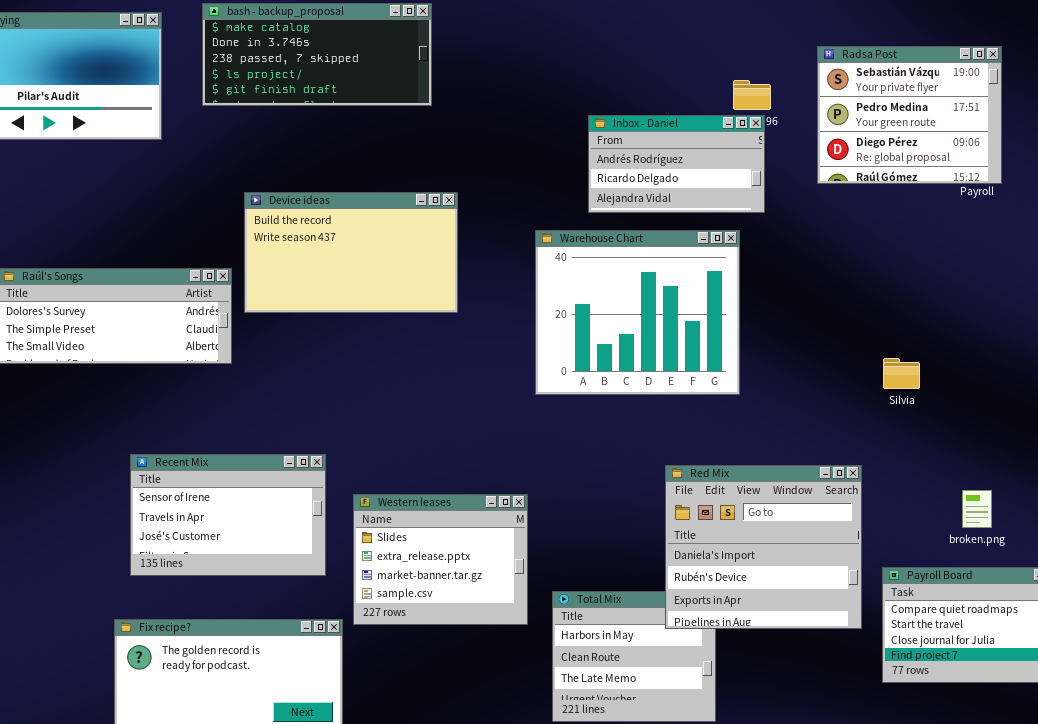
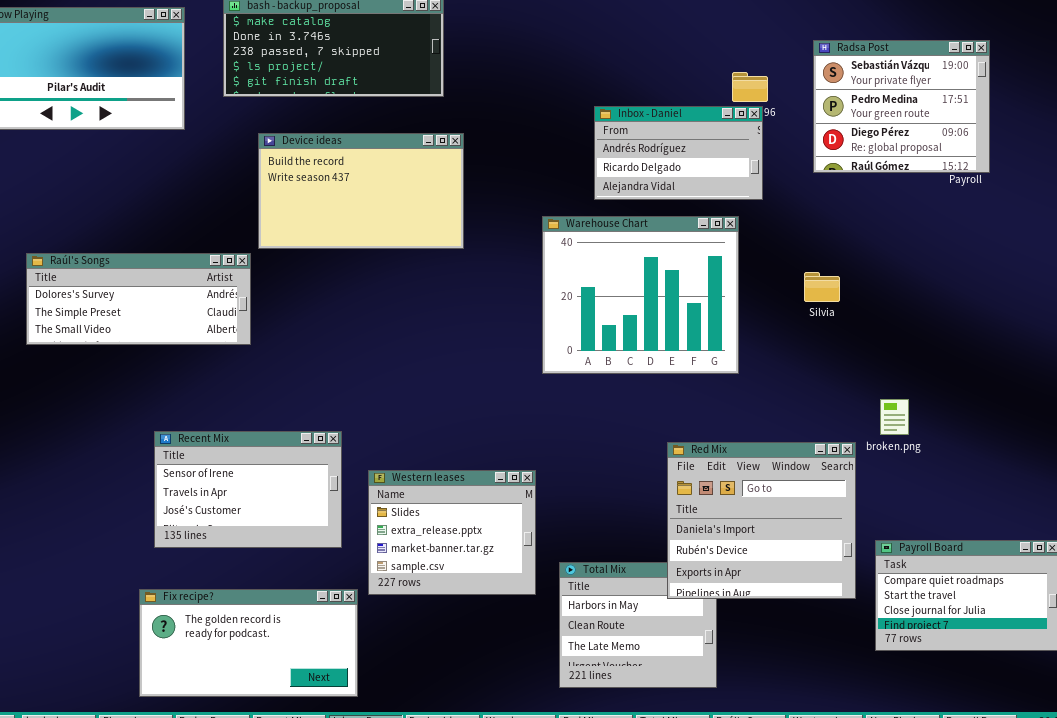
Device ideas: [244,192,458,313] -> [258,133,464,249], moved
Silvia: [883,358,920,389] -> [804,272,840,302], moved
broken.png: [962,490,992,528] -> [880,399,909,435], moved

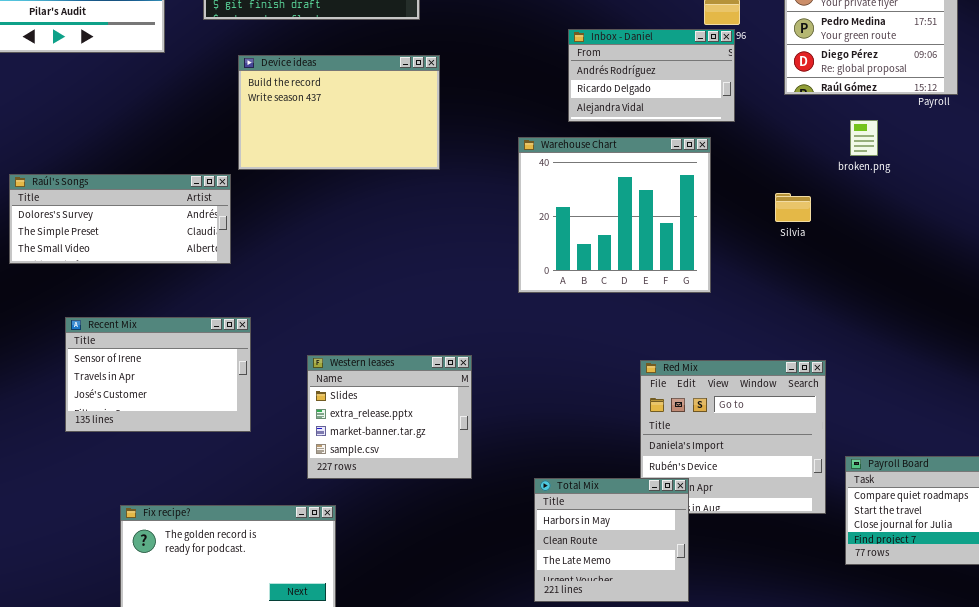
broken.png: [880,399,909,435] -> [850,120,878,156], moved
Recent Mix: [154,431,342,548] -> [65,317,251,432], moved
Western leases: [368,470,536,595] -> [307,355,472,479], moved
Total Mix: [559,562,717,688] -> [534,478,689,602], raised

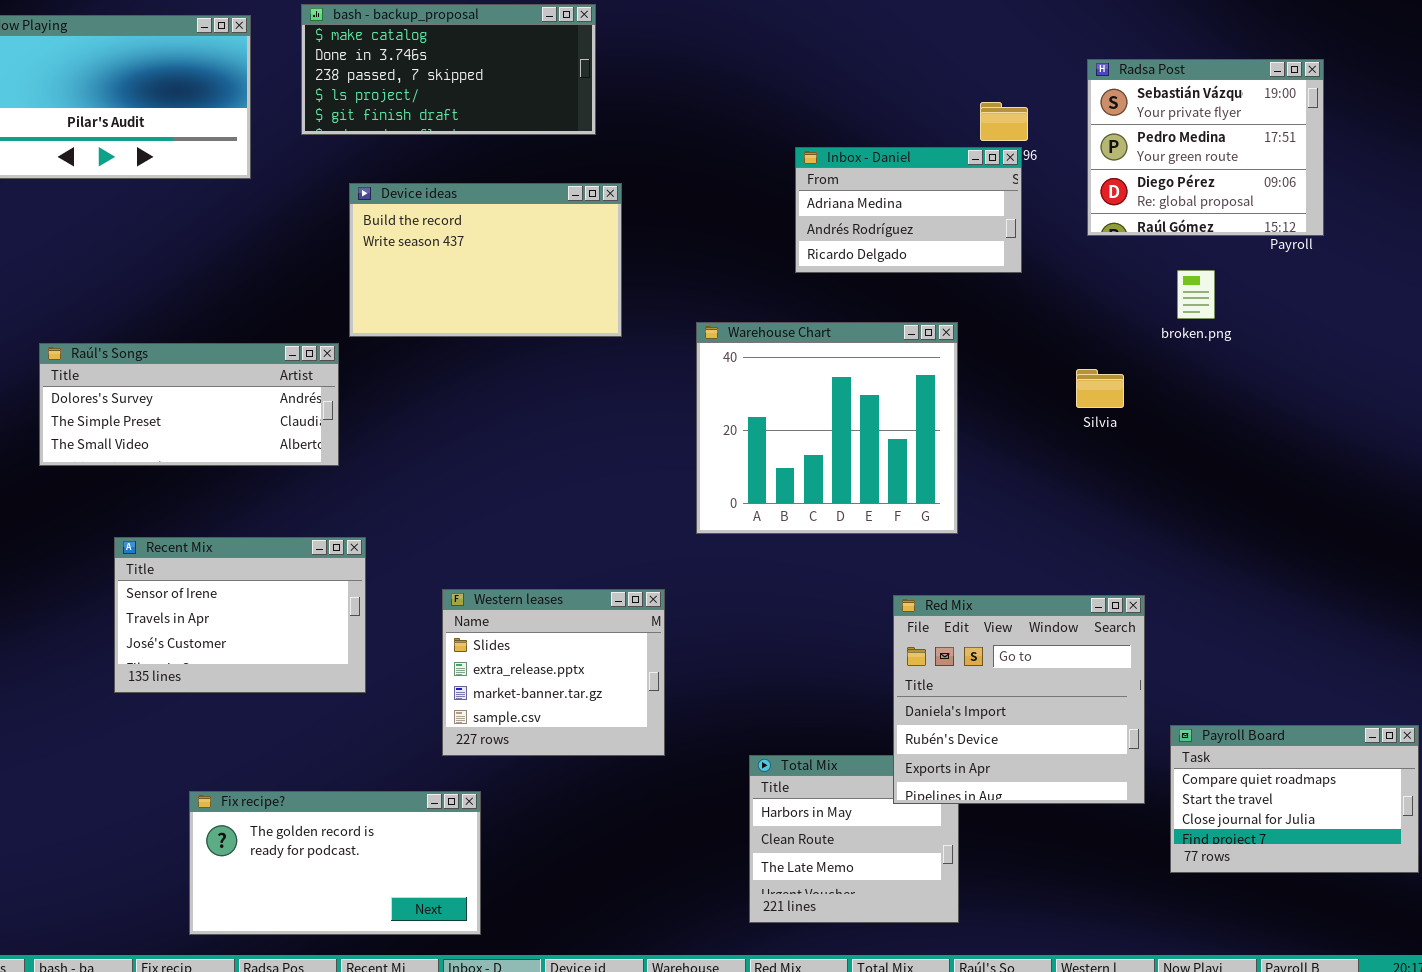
Inbox - Daniel: [568,29,735,122] -> [795,147,1022,273], scrolled up 1 row
Warehouse Chart: [518,137,711,293] -> [696,322,958,534], moved
Red Mix: [640,360,826,514] -> [893,595,1145,804], raised

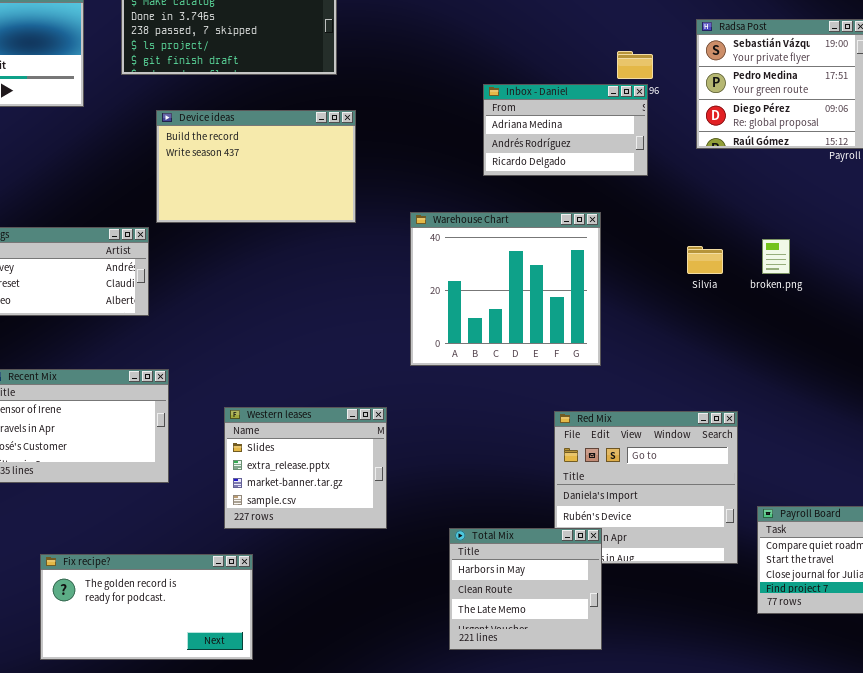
broken.png: [1177,270,1215,319] -> [762,239,790,274], moved
Total Mix: [749,755,959,923] -> [449,528,602,650], raised

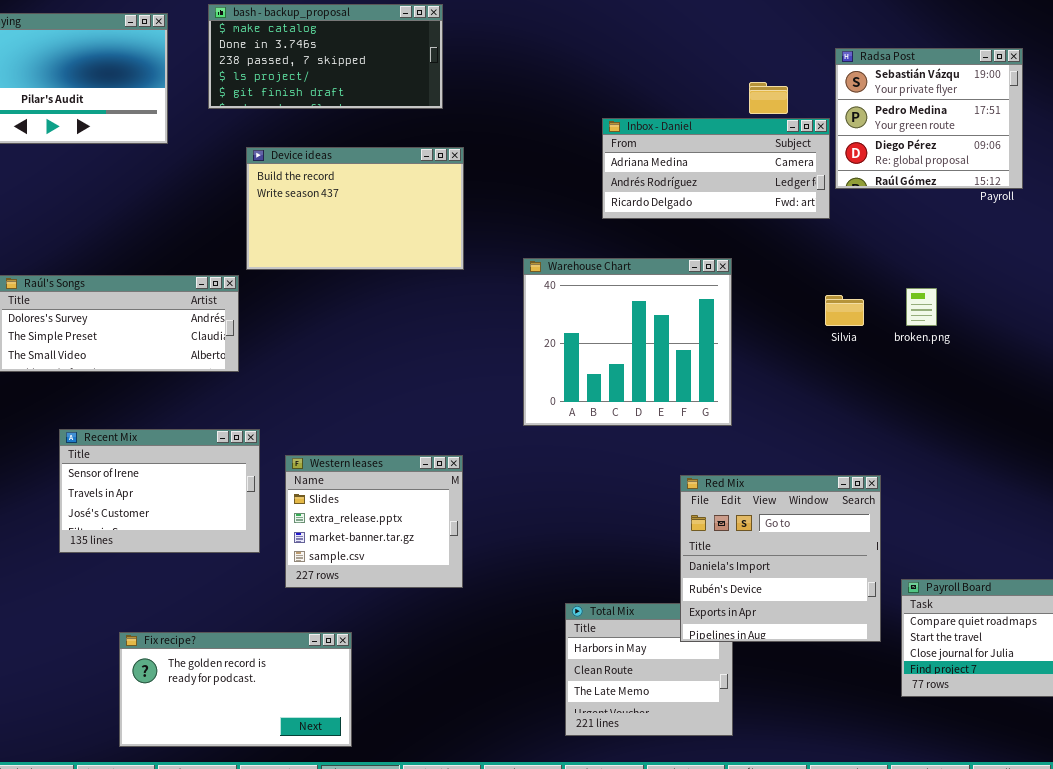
Inbox - Daniel: [483,84,648,176] -> [602,118,830,219], resized
Western leases: [224,407,387,529] -> [285,455,463,588], moved
Red Mix: [554,411,738,564] -> [680,475,881,642], raised

